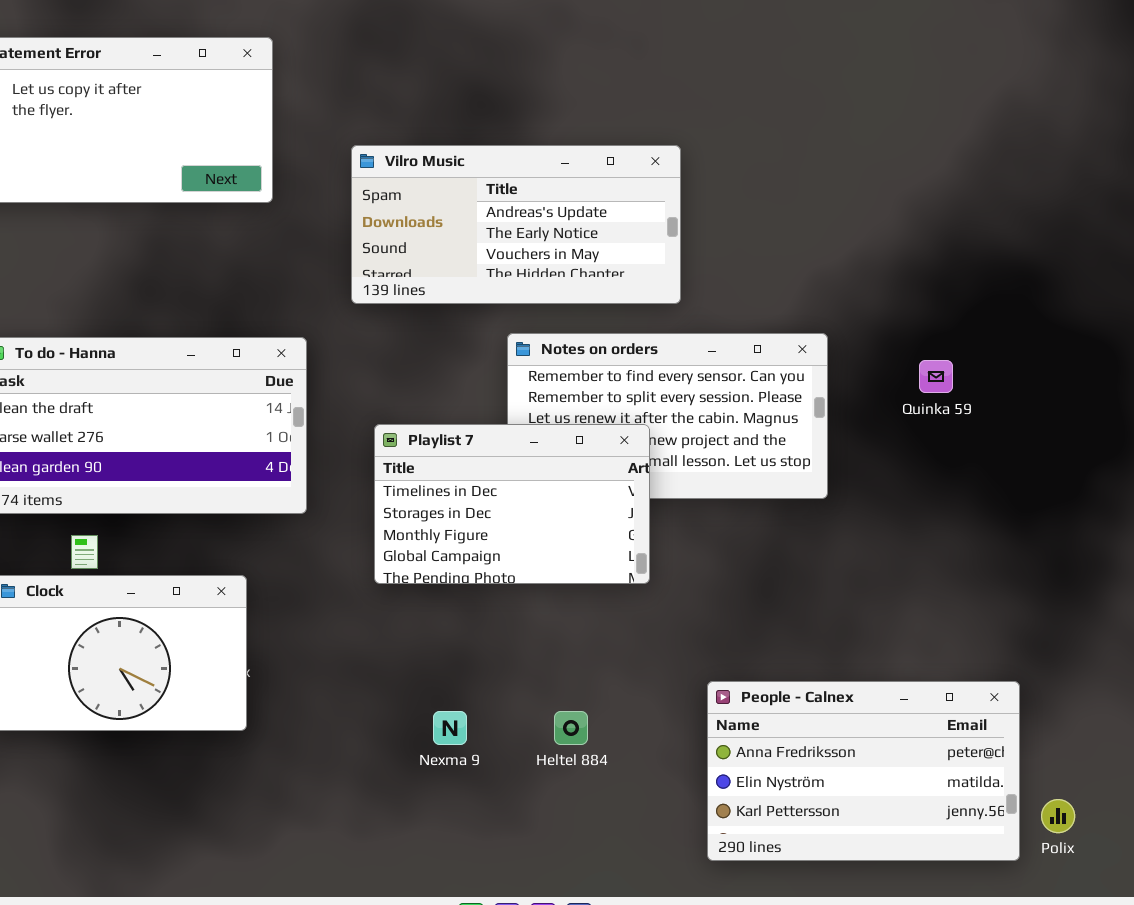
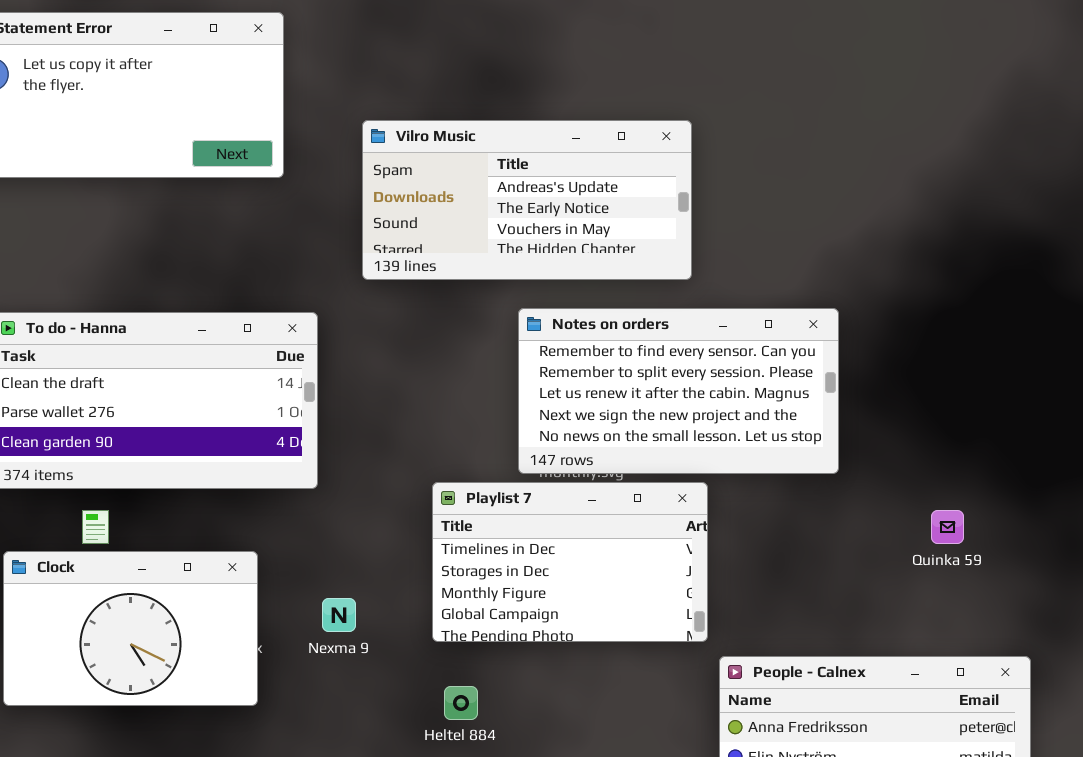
Quinka 59: [919,360,953,393] -> [931,510,964,544], moved
Playlist 7: [374,424,650,584] -> [432,482,708,642], moved
Nexma 9: [433,711,467,745] -> [322,598,356,632], moved
Heltel 884: [554,711,588,745] -> [444,686,478,720], moved

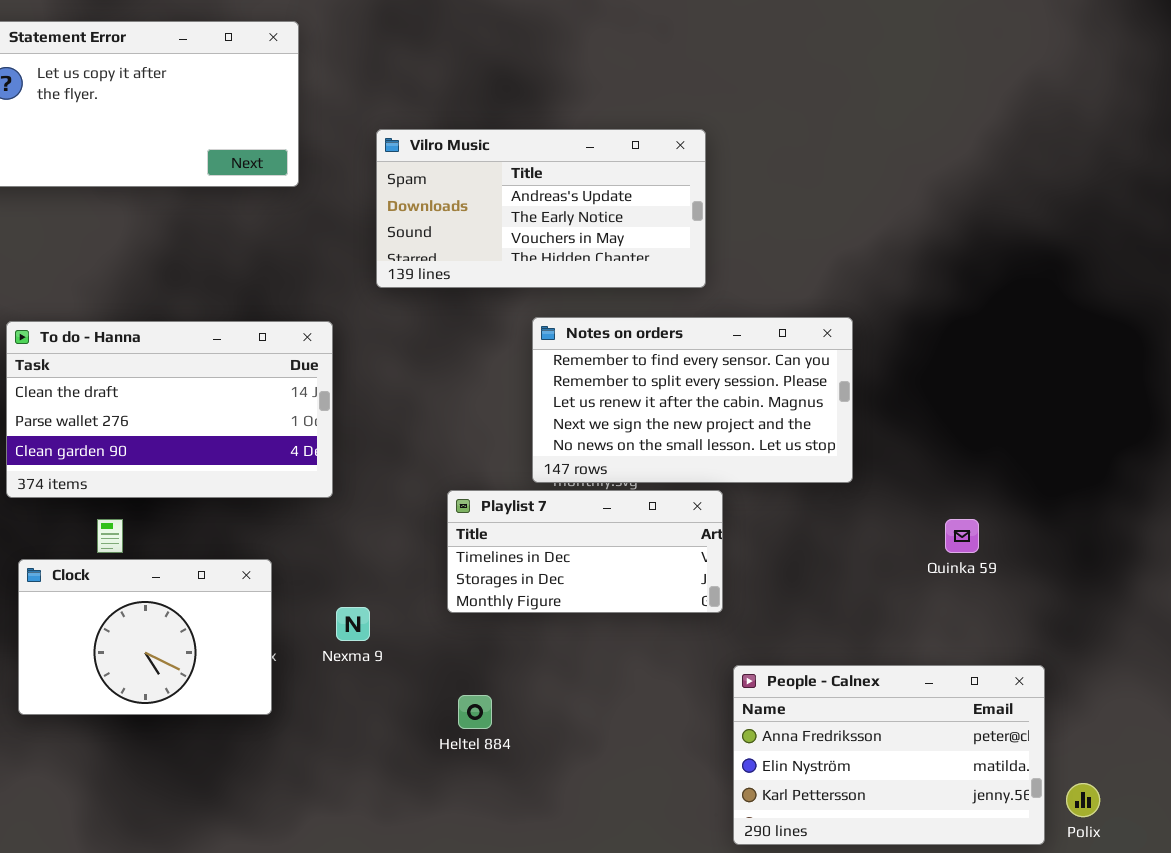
Playlist 7: [432,482,708,642] -> [447,490,723,613], resized

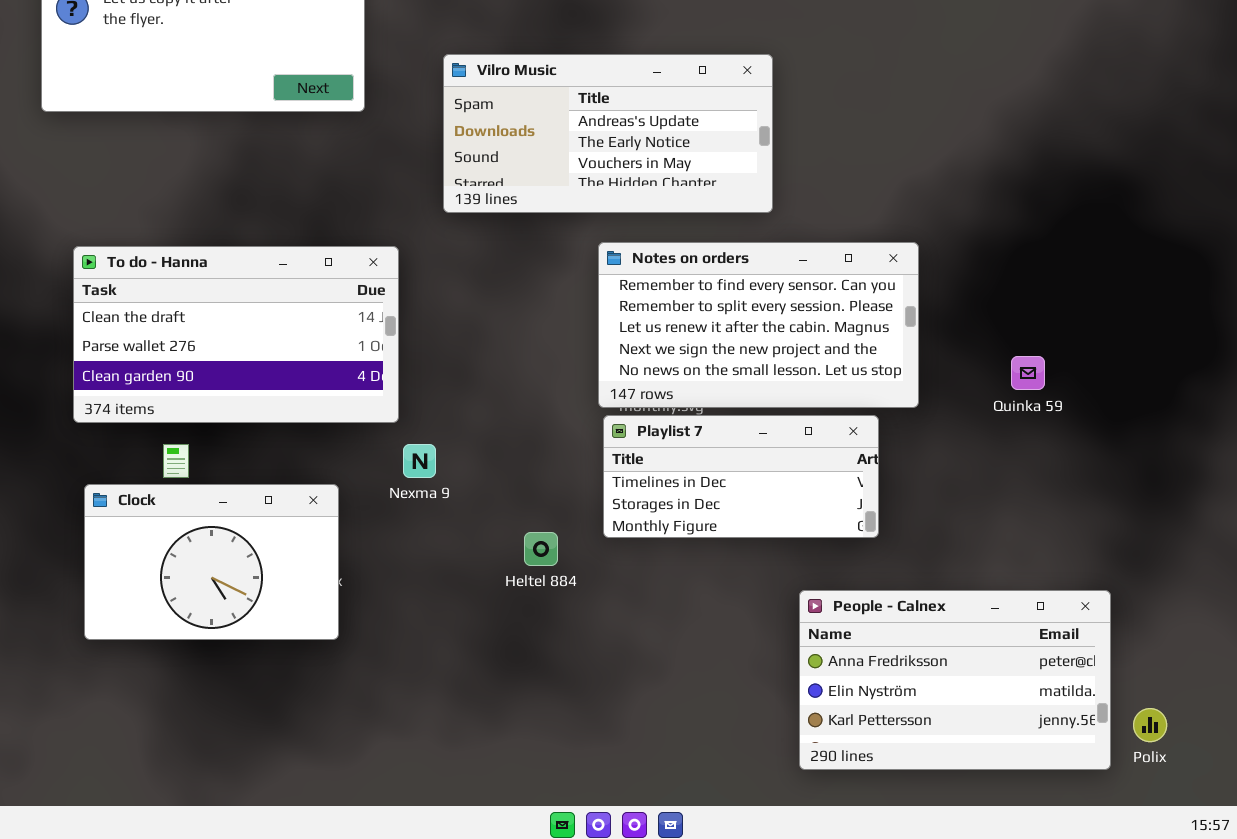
Playlist 7: [447,490,723,613] -> [603,415,879,538], moved
Quinka 59: [945,519,979,553] -> [1011,356,1045,390], moved
Nexma 9: [336,607,370,641] -> [403,444,436,478], moved
Heltel 884: [458,695,492,729] -> [524,532,558,566], moved

